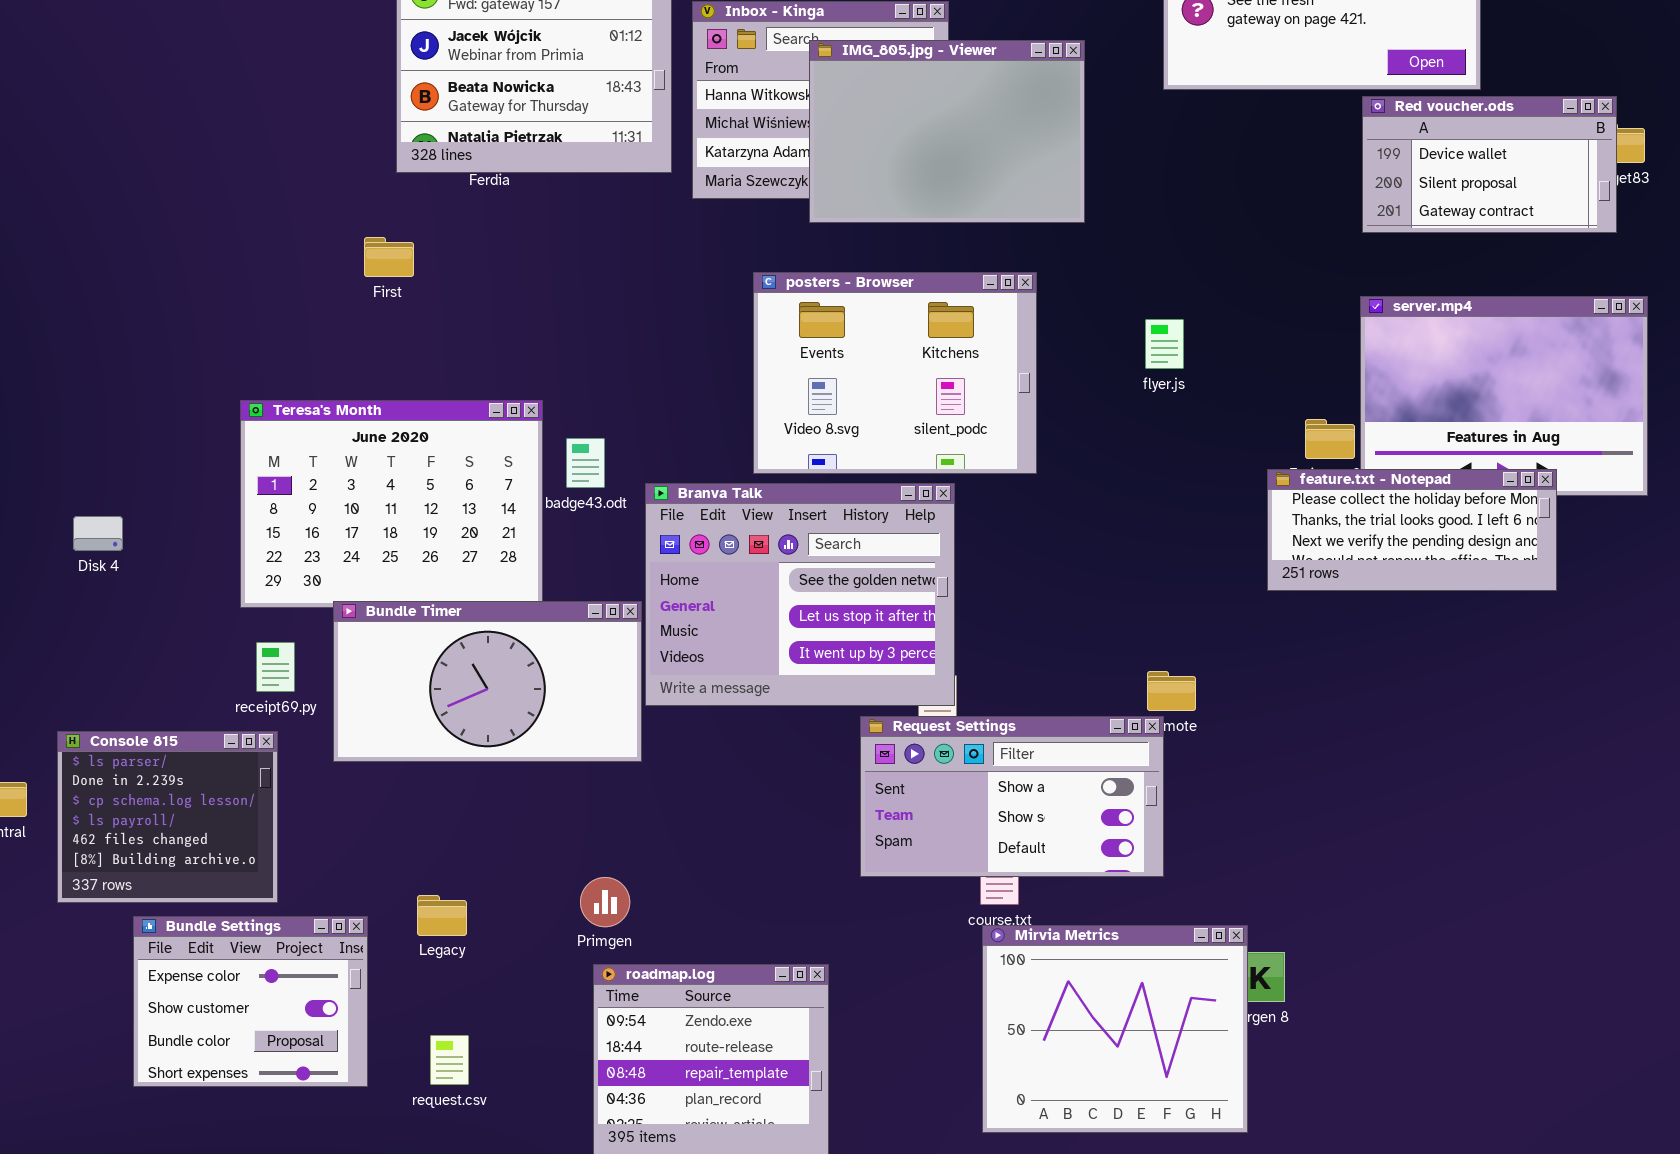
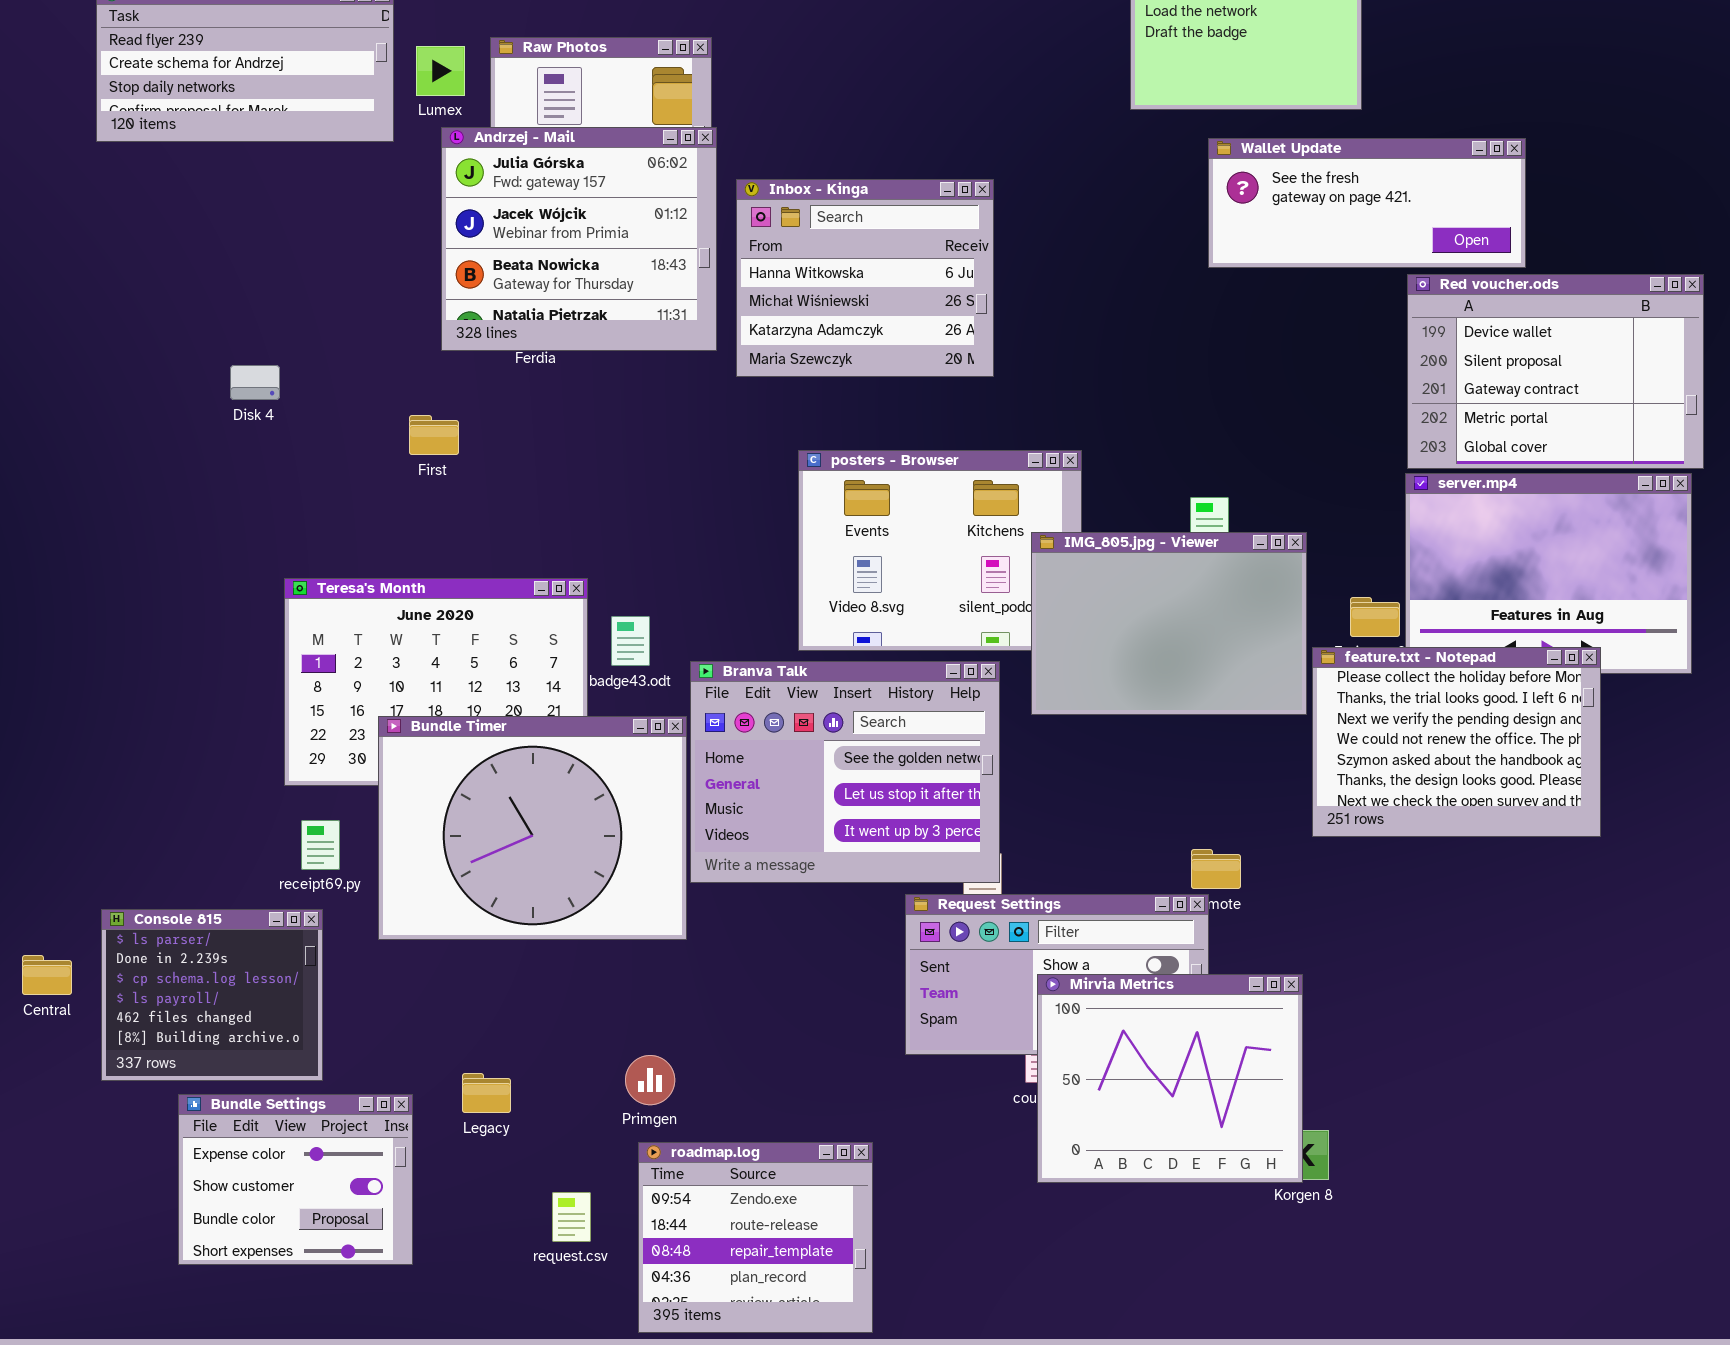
IMG_805.jpg - Viewer: [809,40,1085,223] -> [1031,532,1307,715], moved
Red voucher.ods: [1362,96,1617,233] -> [1407,274,1704,469], resized
feature.txt - Notepad: [1267,469,1557,591] -> [1312,647,1601,837], resized
Disk 4: [73,516,123,551] -> [230,365,280,400], moved
Bundle Timer: [333,601,642,762] -> [378,716,687,940], resized
Mirvia Metrics: [982,925,1248,1133] -> [1037,974,1303,1183], moved
request.csv: [430,1035,469,1085] -> [552,1192,591,1242], moved

